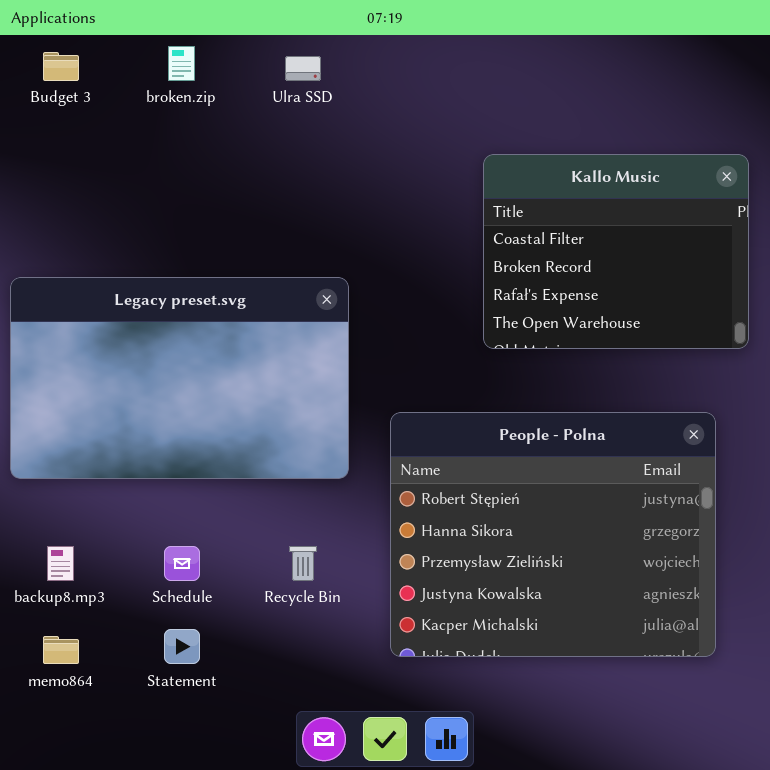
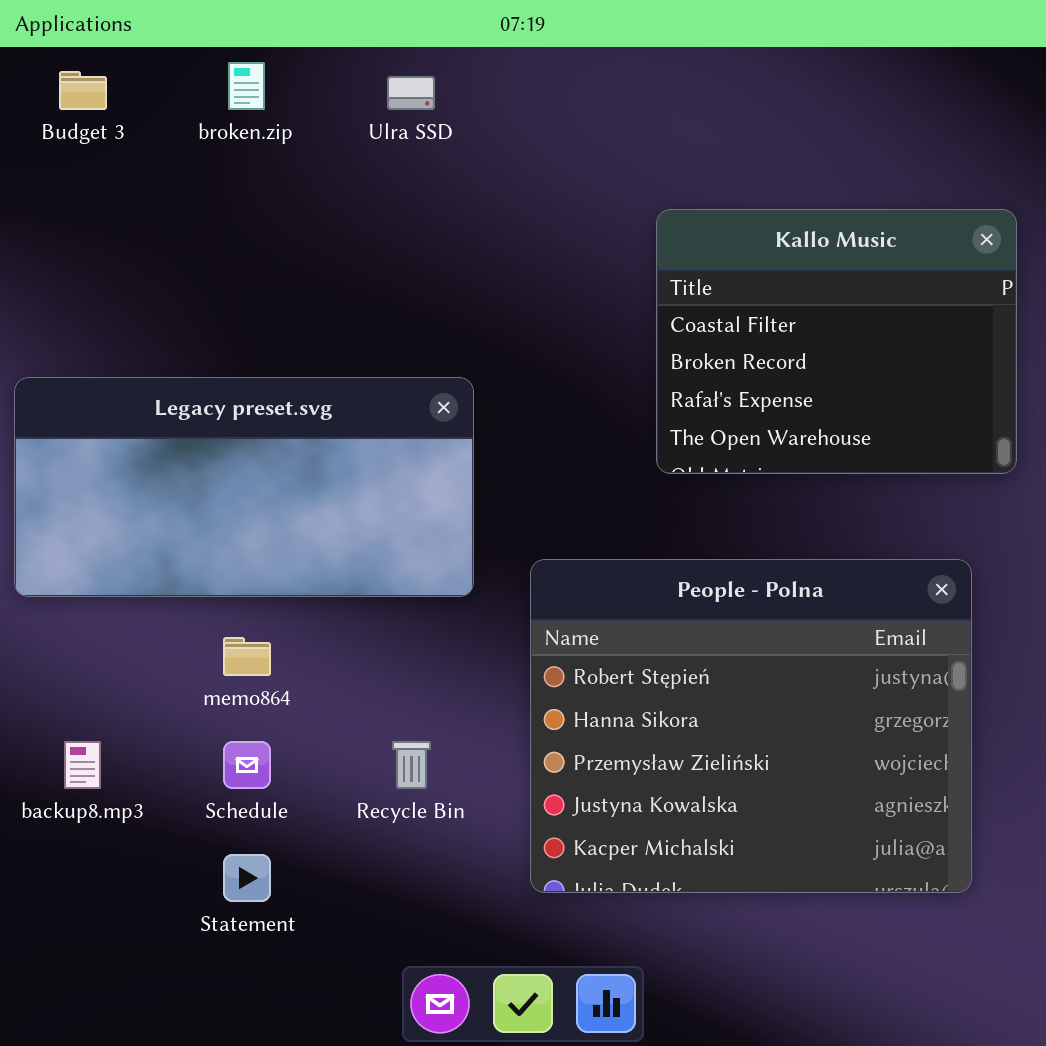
Legacy preset.svg: [10,277,349,479] -> [14,377,474,597], resized
memo864: [43,636,79,664] -> [223,637,271,676], moved

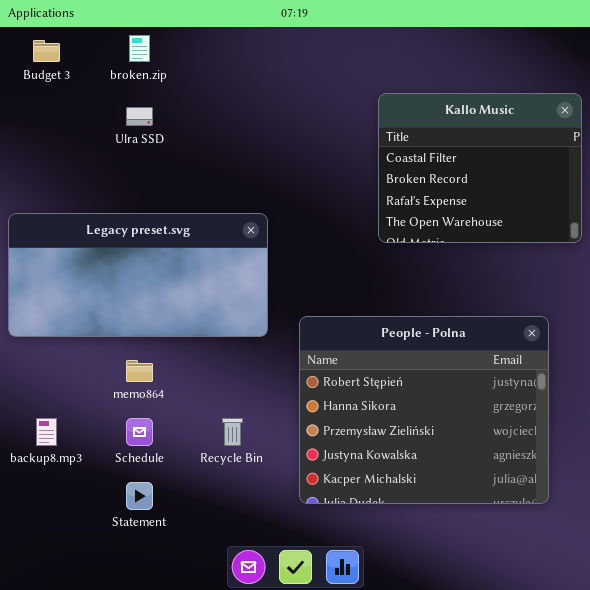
Ulra SSD: [387,76,435,110] -> [126,107,153,126], moved
Kallo Music: [656,209,1017,474] -> [378,93,582,243], moved

